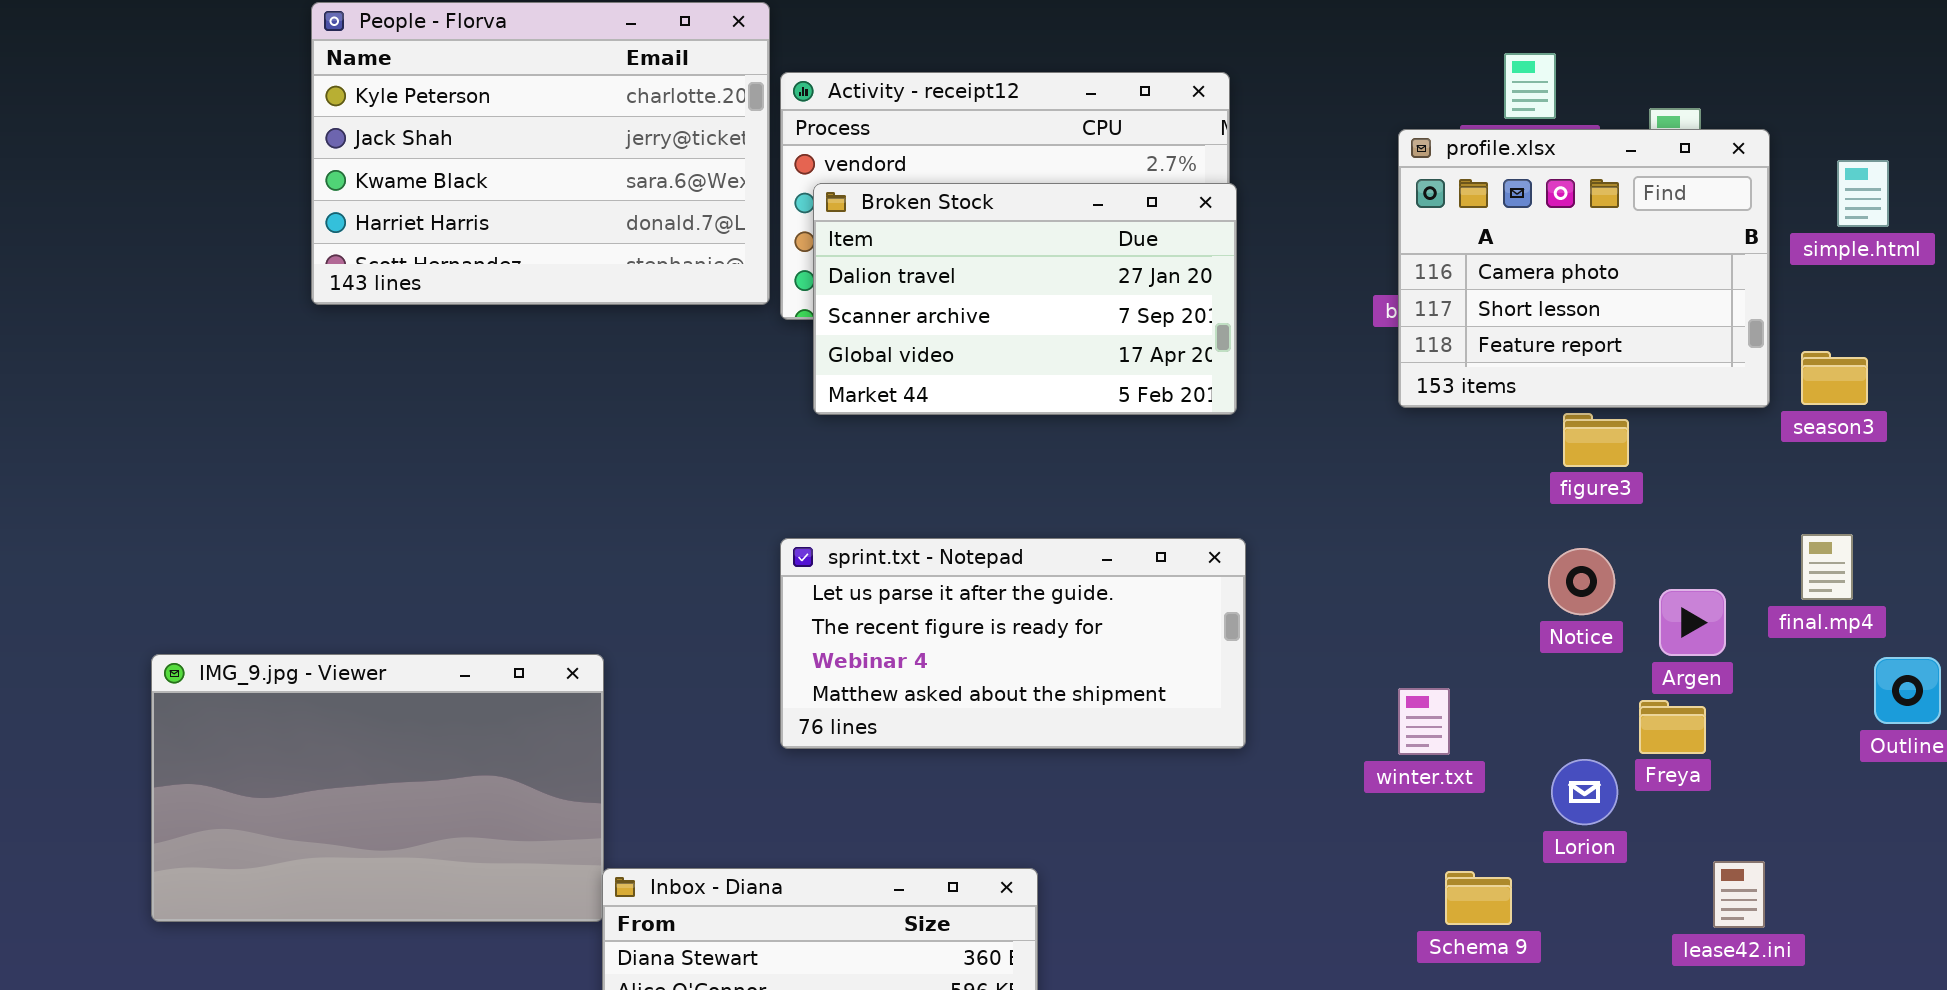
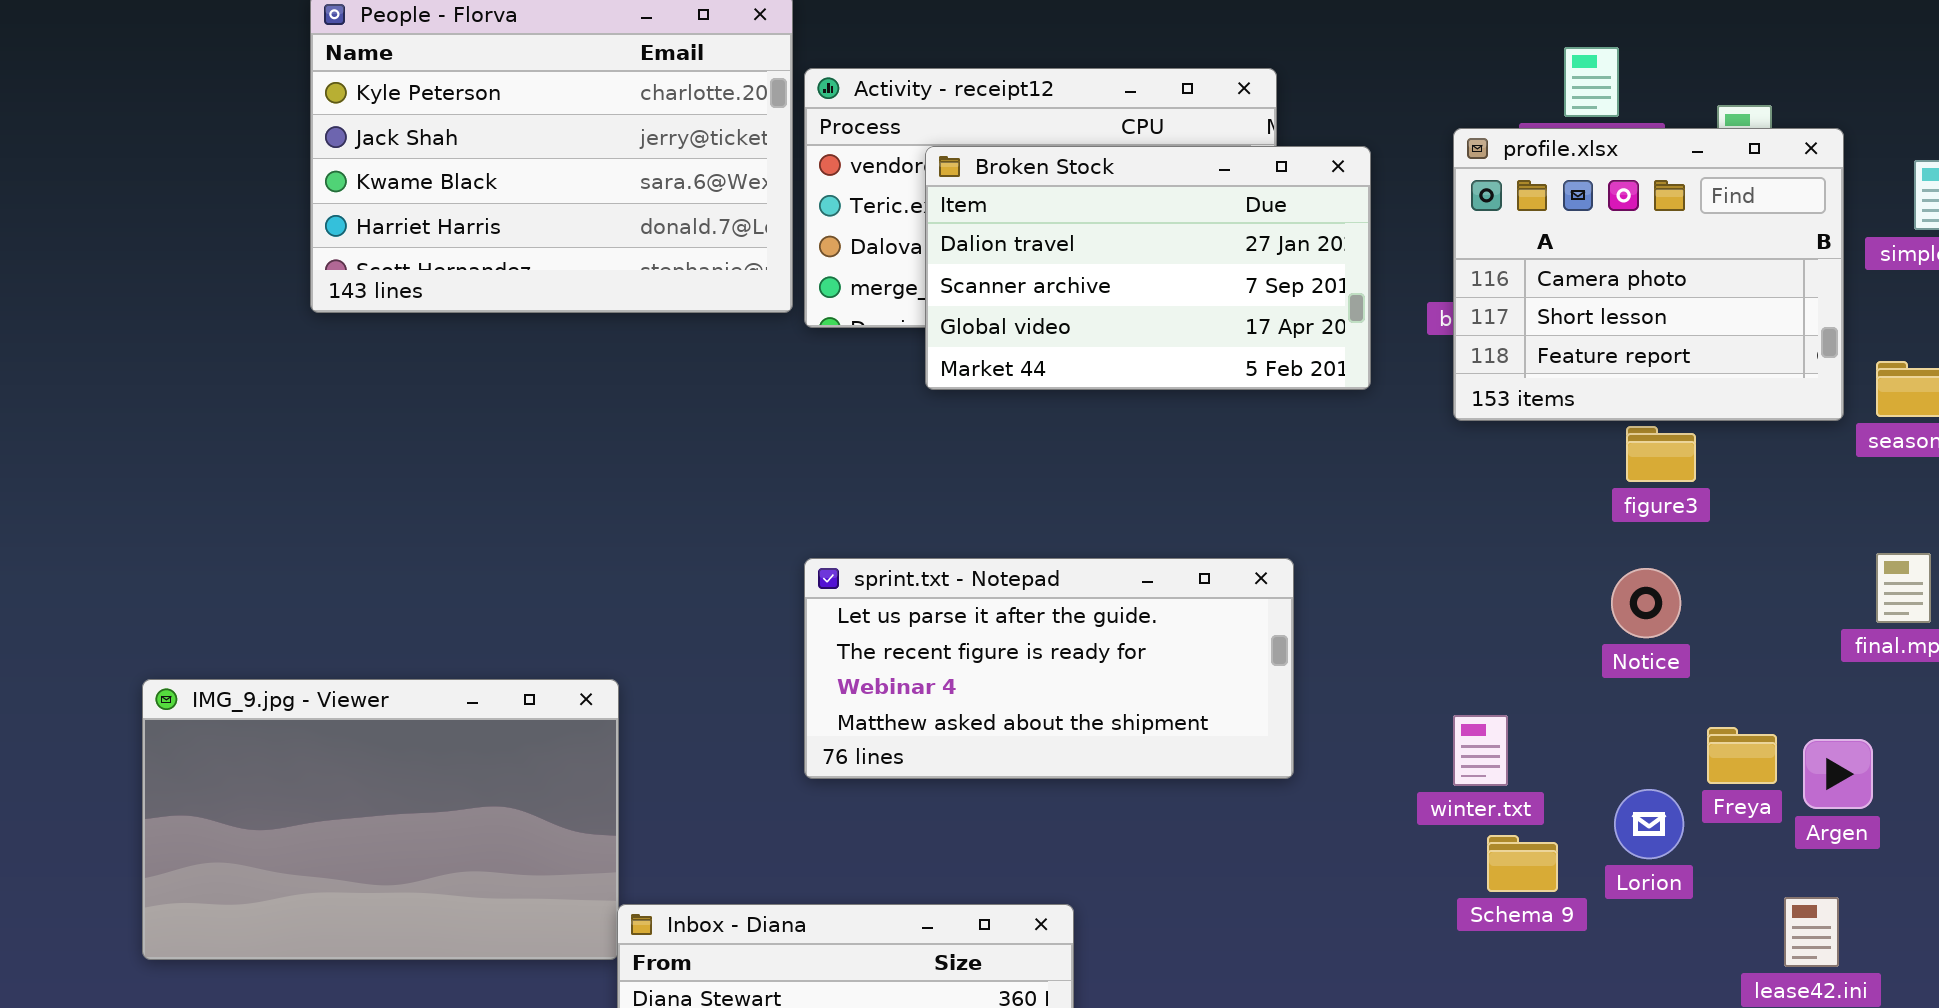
Broken Stock: [813,183,1237,415] -> [925,146,1371,390], moved
Argen: [1659,589,1726,656] -> [1803,739,1873,809], moved
Schema 9: [1445,871,1512,925] -> [1487,835,1558,892], moved

